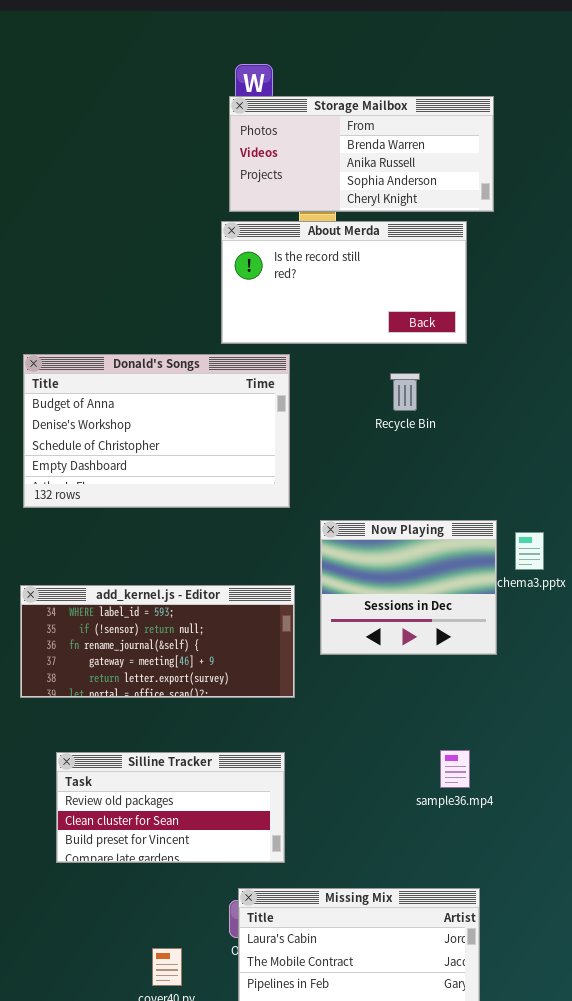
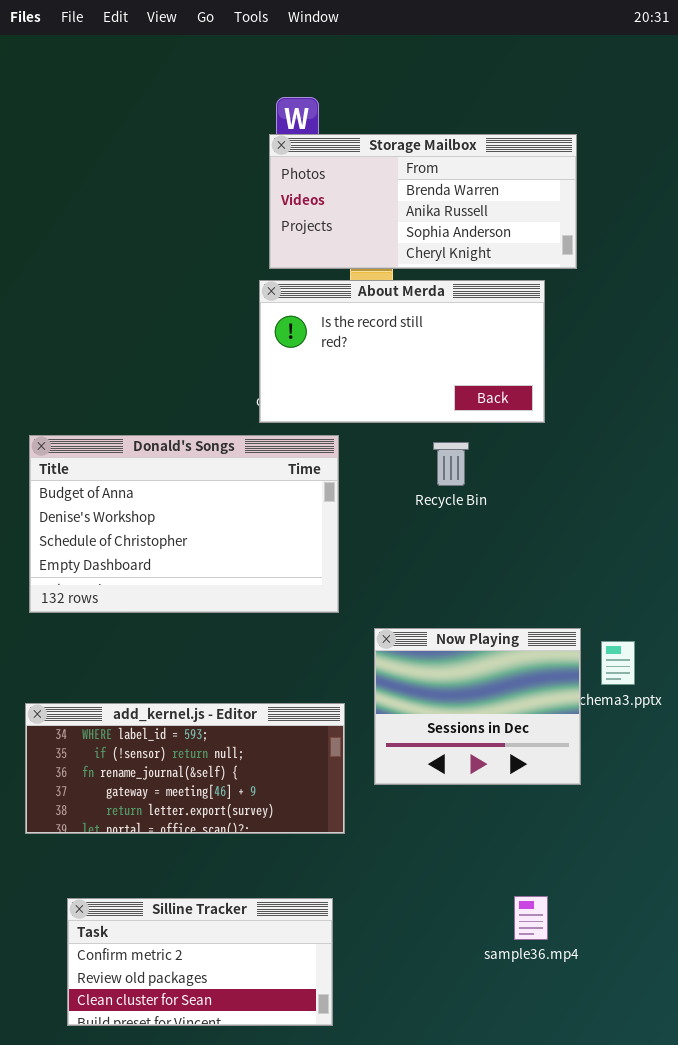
Recycle Bin: [390,373,420,411] -> [433,442,469,486], moved
Silline Tracker: [56,752,285,863] -> [67,898,333,1026], scrolled up 1 row

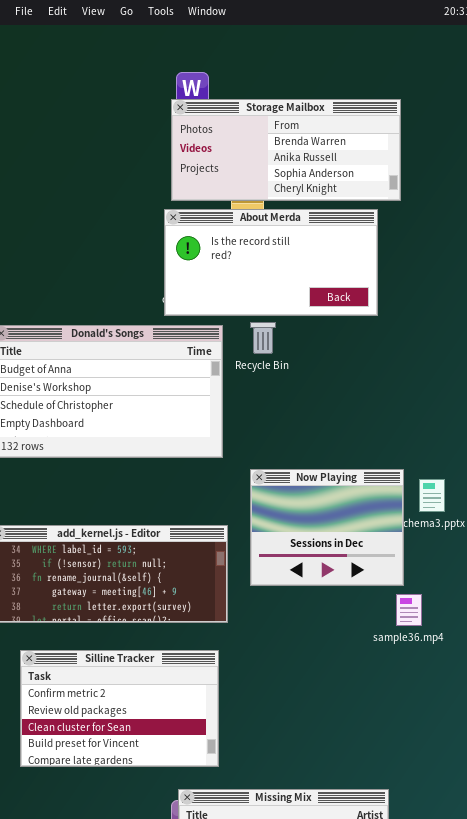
Recycle Bin: [433,442,469,486] -> [250,322,276,354], moved
sample36.mp4: [514,896,548,940] -> [396,594,422,626], moved
Silline Tracker: [67,898,333,1026] -> [20,650,219,767], resized

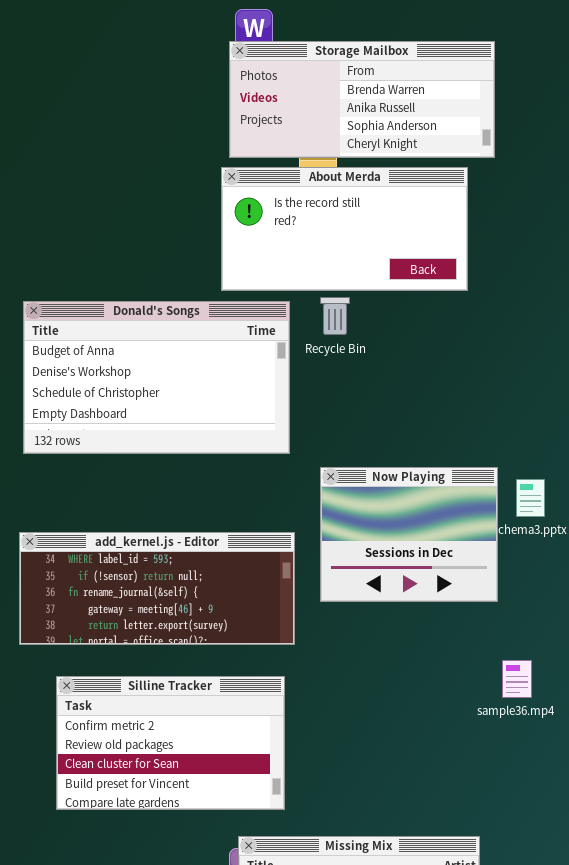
sample36.mp4: [396,594,422,626] -> [502,660,532,698], moved

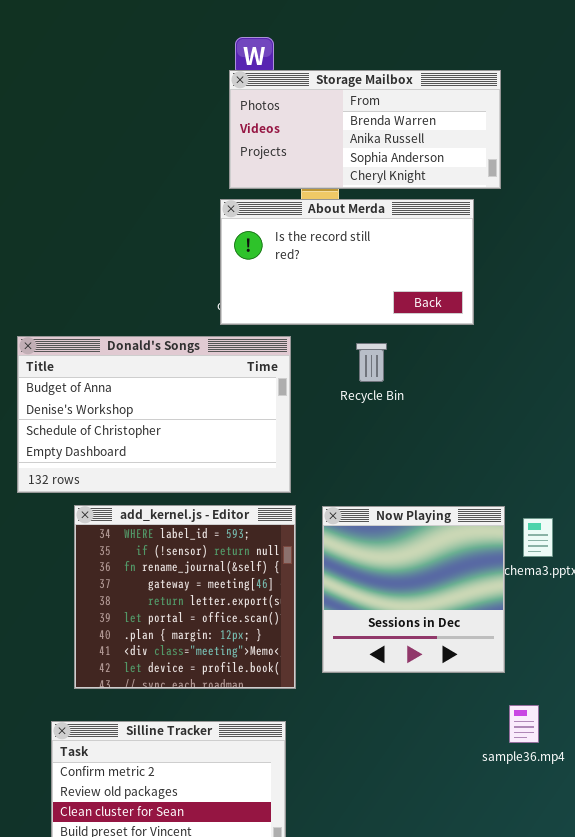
Recycle Bin: [320,297,350,335] -> [356,343,387,382], moved
Now Playing: [320,467,498,602] -> [322,506,505,673], resized
add_kernel.js - Editor: [19,532,295,645] -> [74,505,296,689], resized

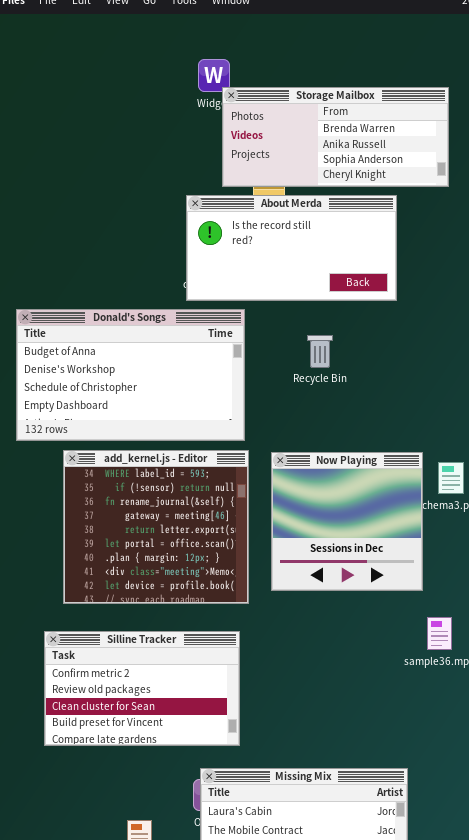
Storage Mailbox: [229,70,501,189] -> [222,87,449,187], moved
Recycle Bin: [356,343,387,382] -> [307,335,333,368], moved

